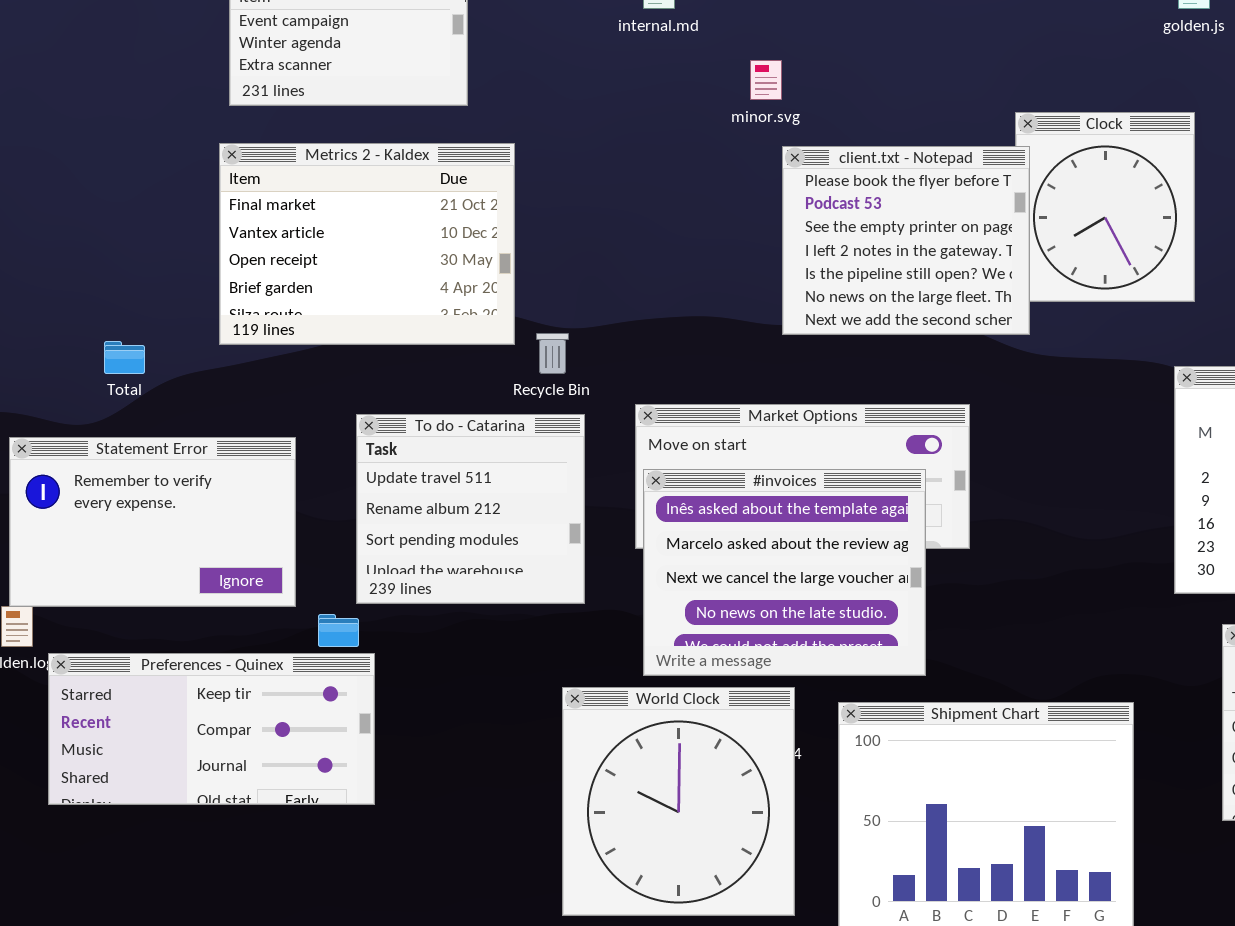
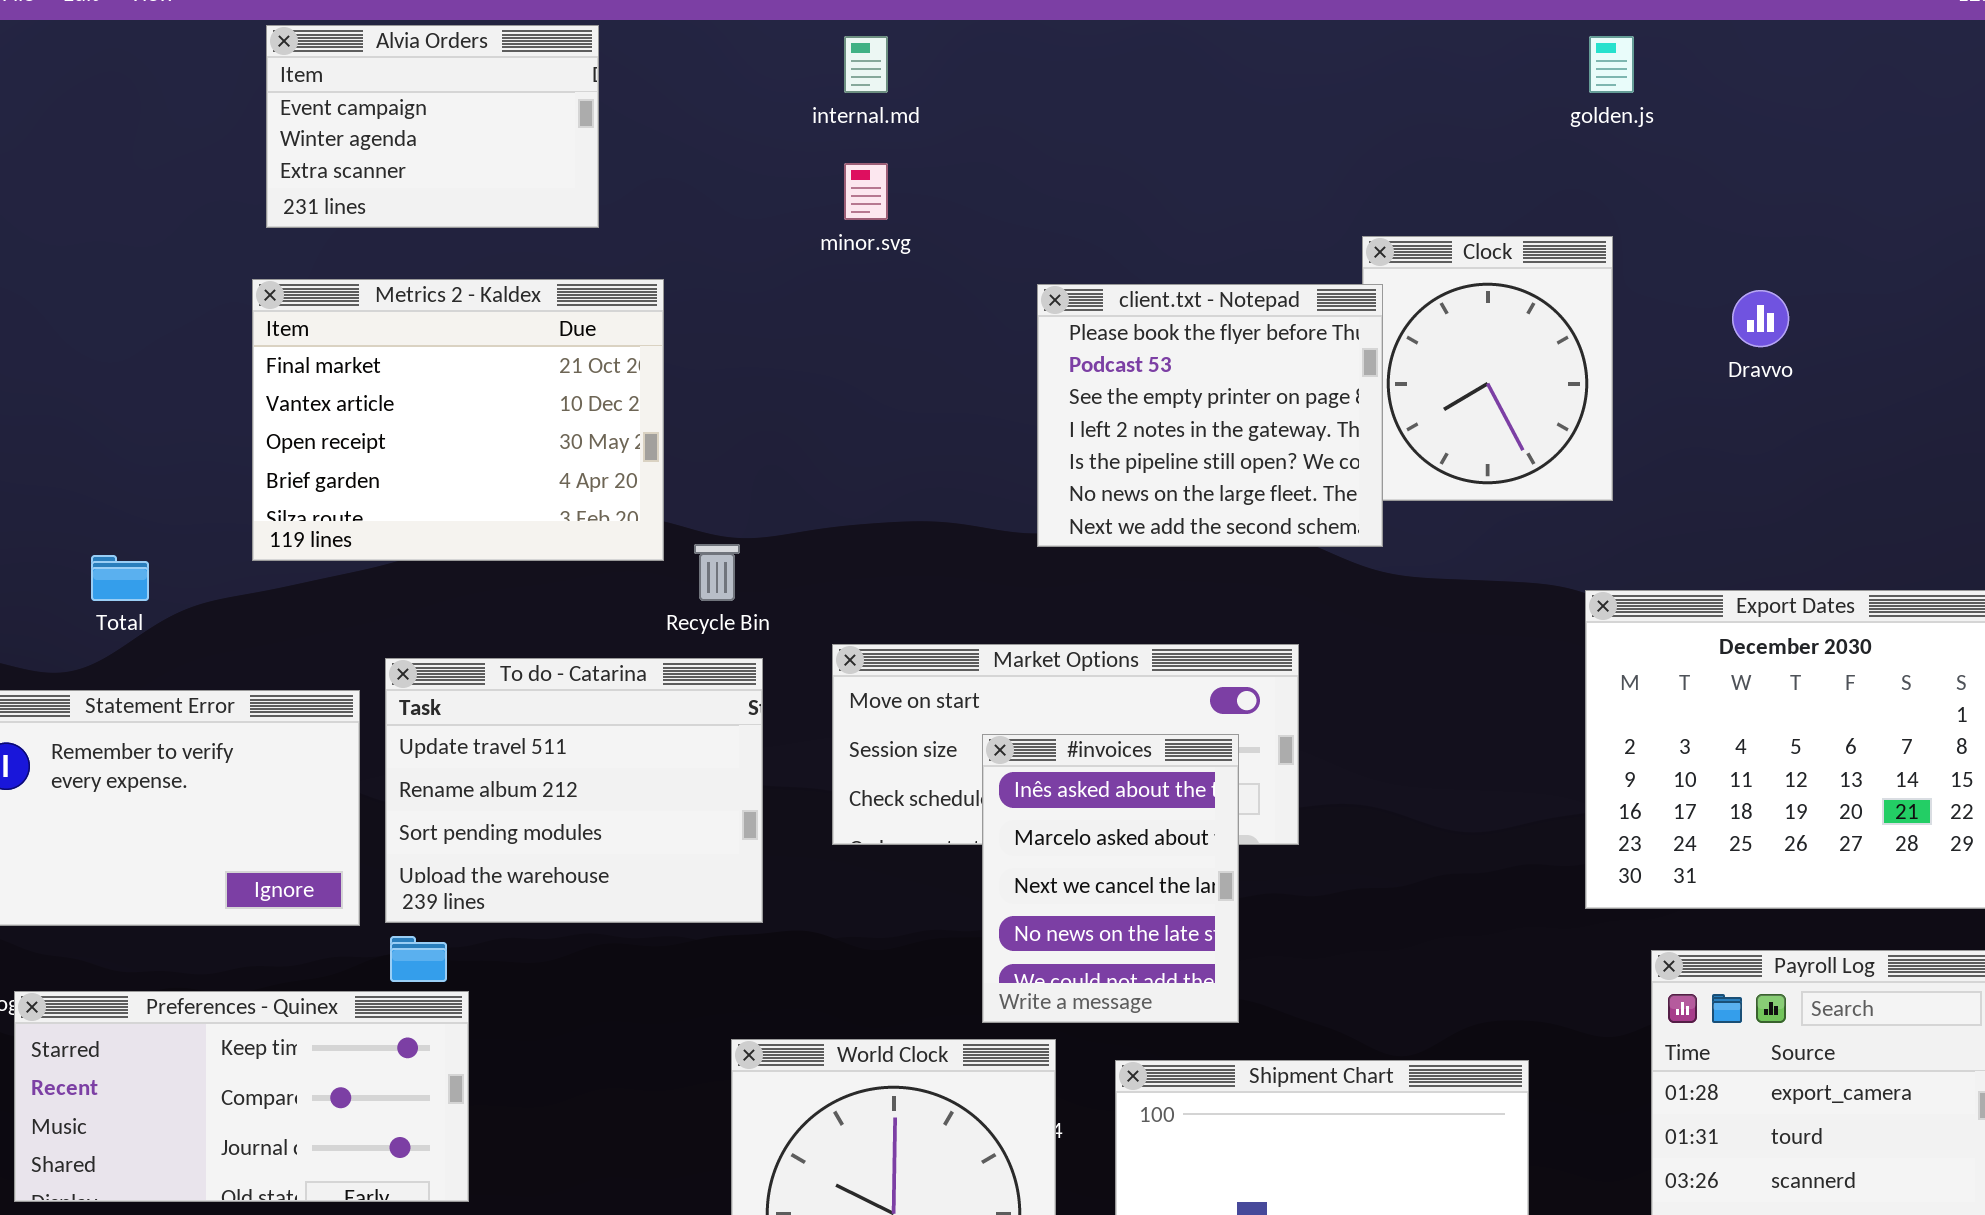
minor.svg: [750,60,782,100] -> [844,163,888,220], moved
To do - Catarina: [356,414,585,604] -> [385,658,763,923], resized
#invoices: [643,469,926,676] -> [982,734,1239,1023], resized

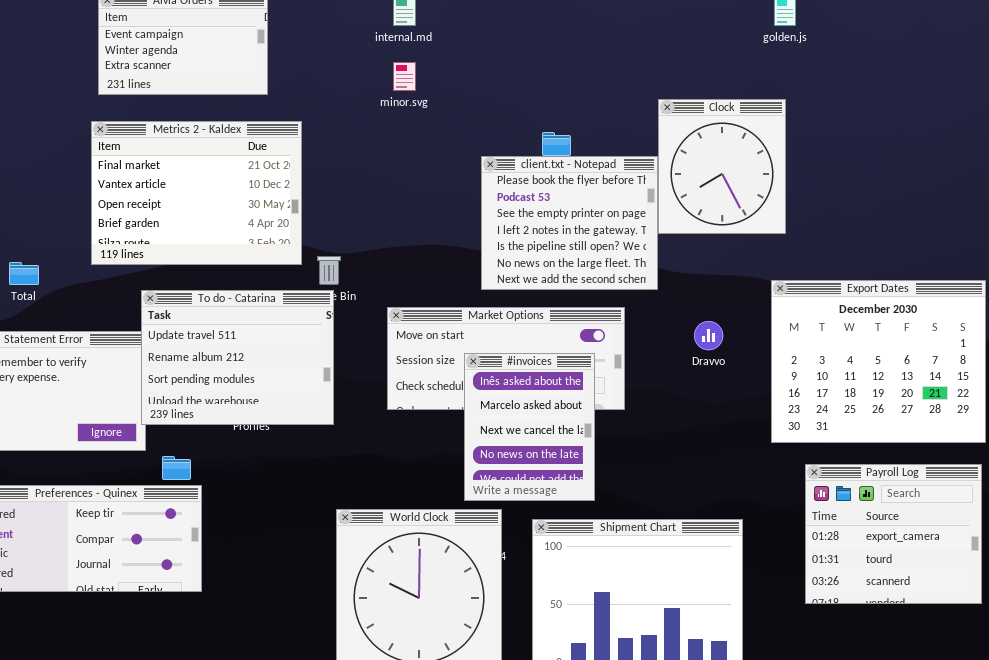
client.txt - Notepad: [1037,284,1383,547] -> [481,156,658,290], moved
Dravvo: [1732,290,1789,347] -> [694,321,723,350], moved
To do - Catarina: [385,658,763,923] -> [141,290,334,425], moved

